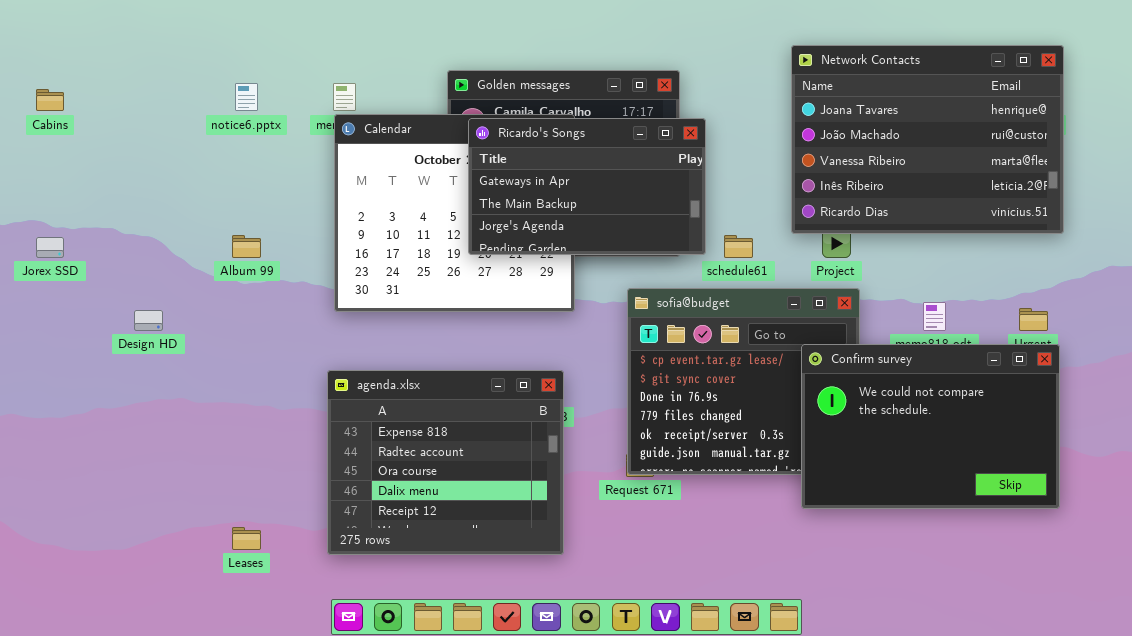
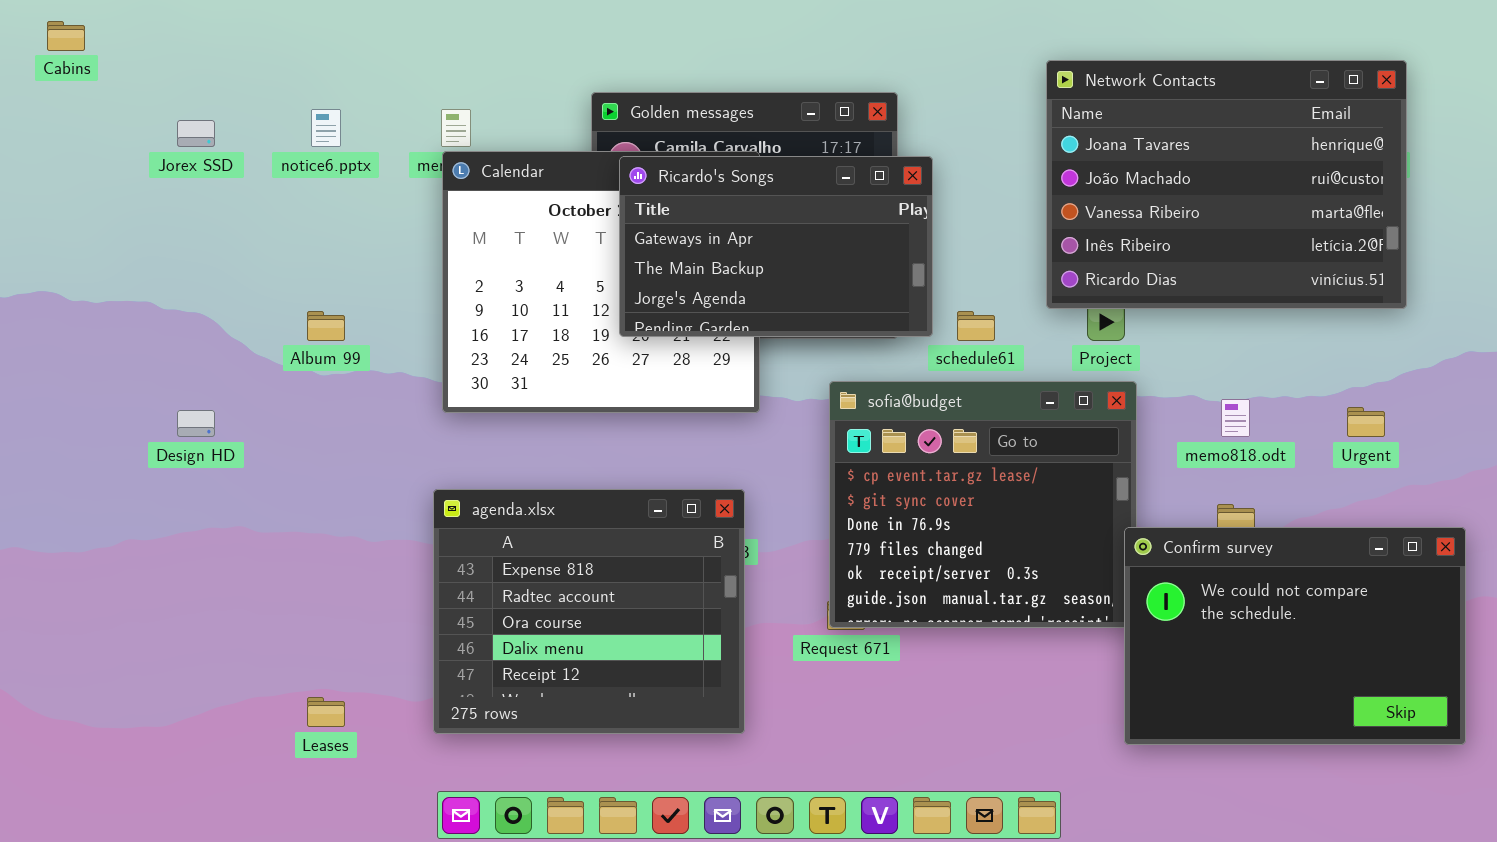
Cabins: [36,89,64,111] -> [47,21,85,51], moved
Jorex SSD: [36,237,64,258] -> [177,120,215,147], moved
Confirm survey: [801,344,1060,509] -> [1124,527,1466,745], moved

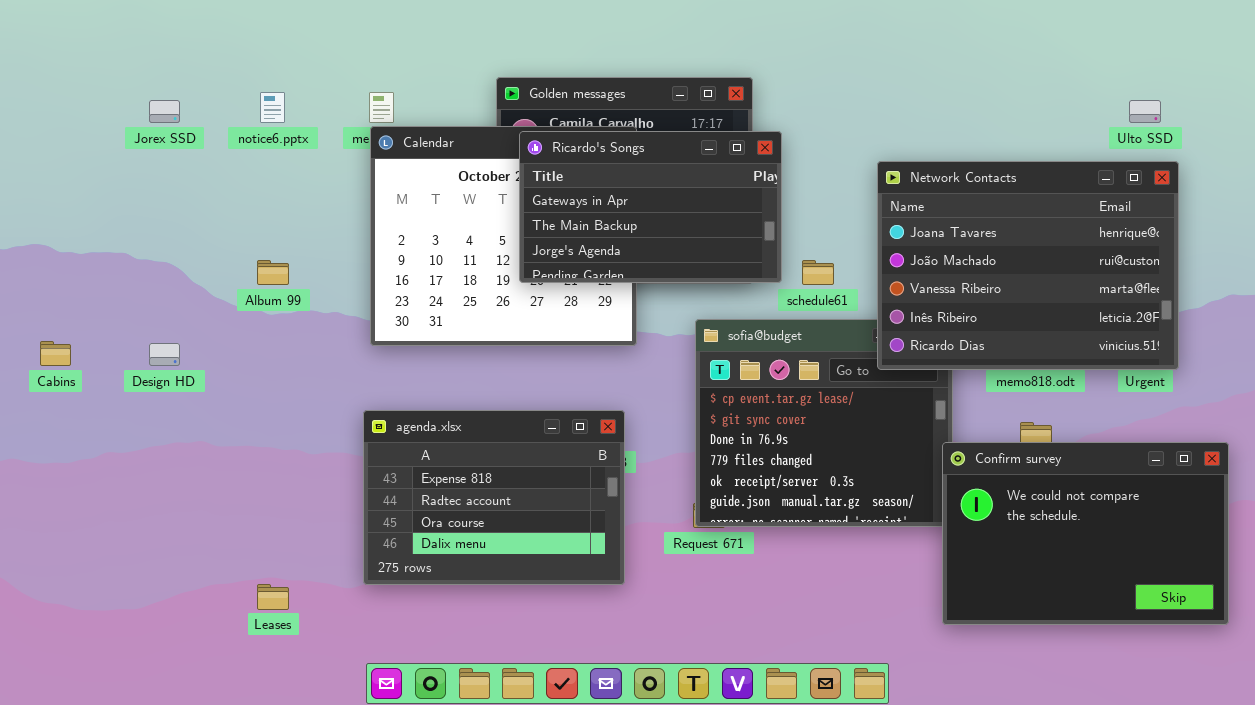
Cabins: [47,21,85,51] -> [40,341,71,366], moved
Network Contacts: [1046,60,1407,309] -> [877,161,1179,370], moved
agenda.xlsx: [433,489,745,734] -> [363,410,625,585], resized

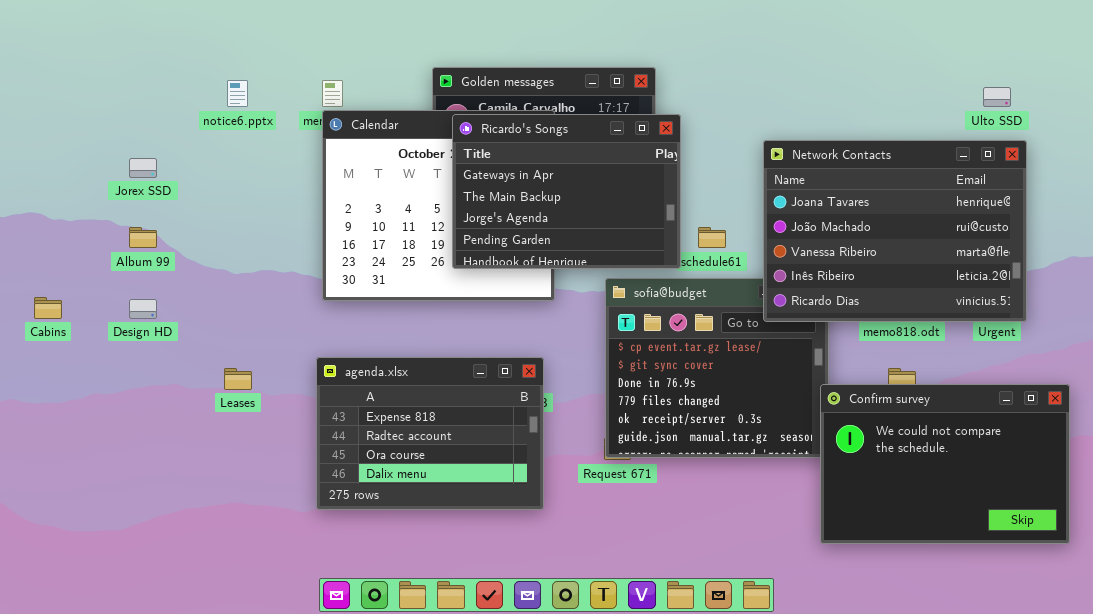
Jorex SSD: [149,100,180,123] -> [129,158,157,178], moved
Ricardo's Songs: [519,131,782,283] -> [452,114,681,269], resized
Album 99: [257,260,289,285] -> [129,227,157,248], moved
Leases: [257,584,289,610] -> [224,368,252,390], moved

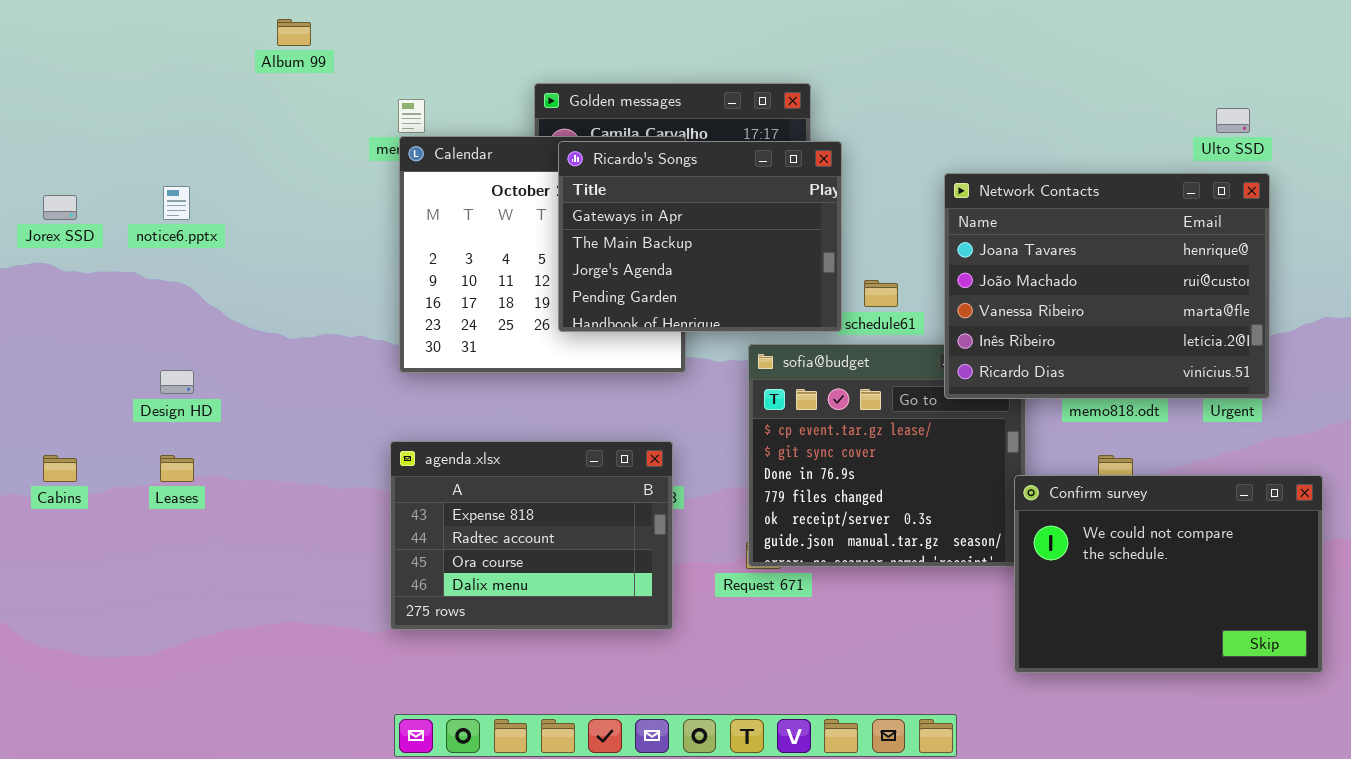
notice6.pptx: [227,80,248,107] -> [163,186,190,220], moved
Jorex SSD: [129,158,157,178] -> [43,195,77,220], moved
Album 99: [129,227,157,248] -> [277,19,311,46], moved
Cabins: [34,297,62,319] -> [43,455,77,482], moved
Leases: [224,368,252,390] -> [160,455,194,482], moved

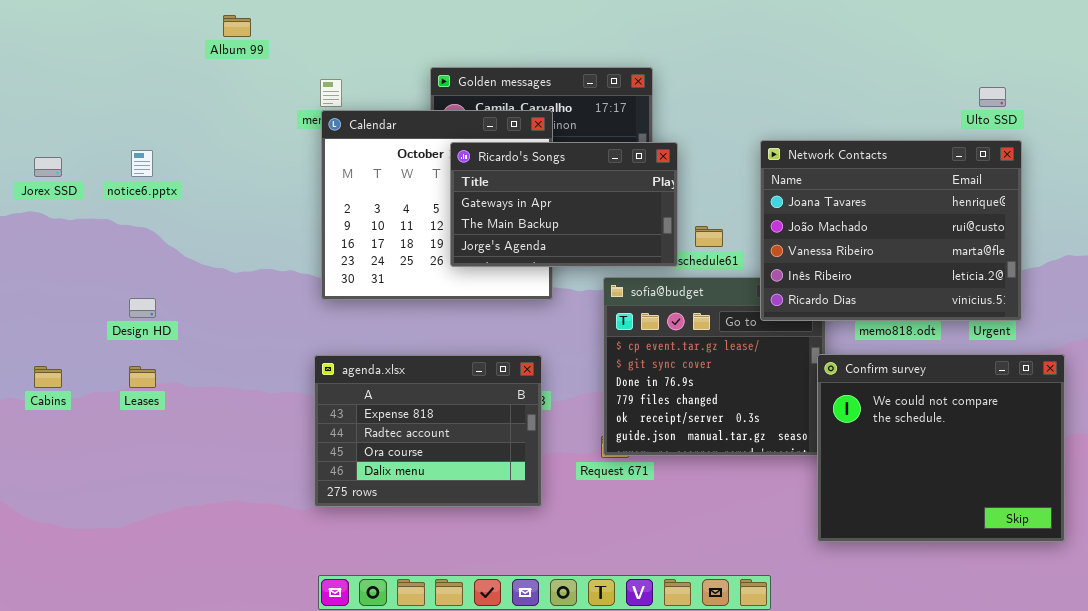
Ricardo's Songs: [558,141,842,332] -> [450,142,678,267], resized
Confirm survey: [1014,475,1323,673] -> [817,354,1065,542], resized

